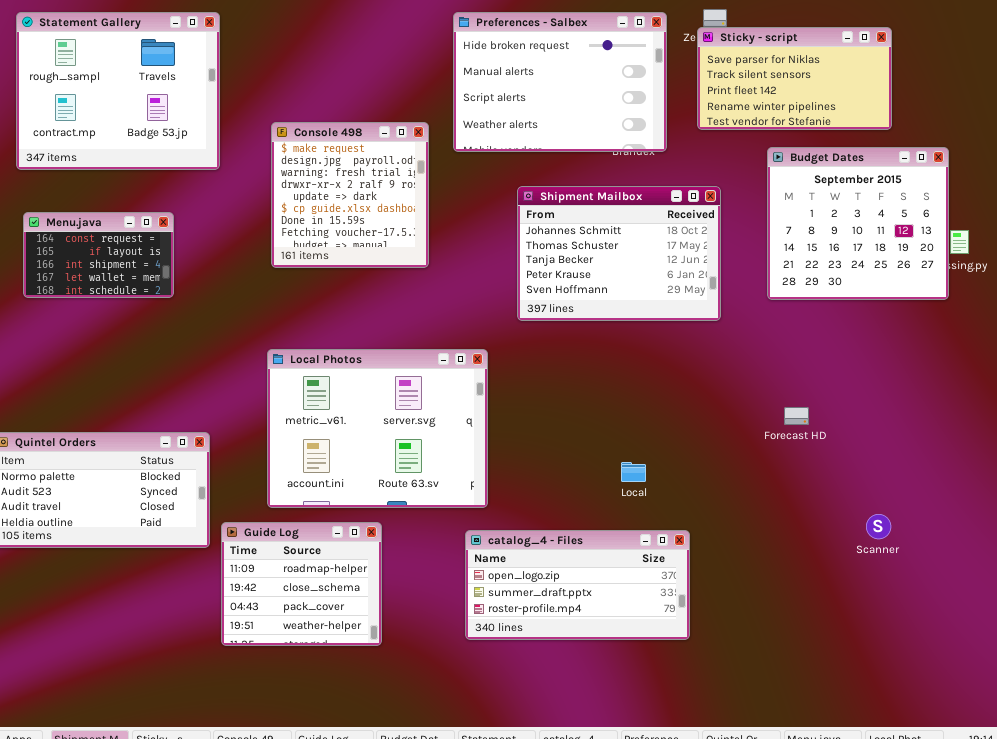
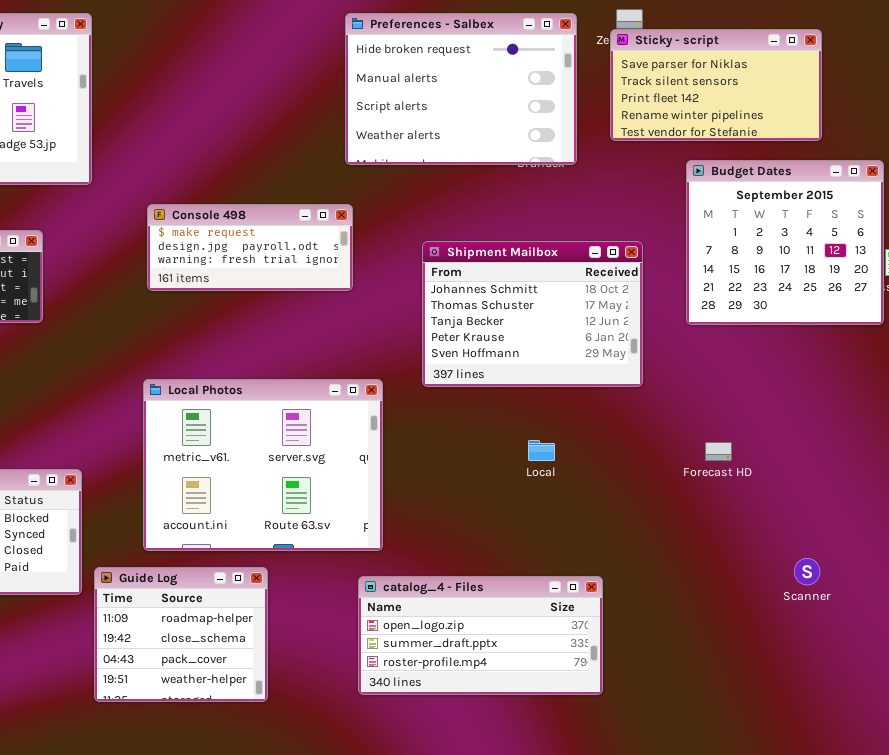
Console 498: [271,122,429,268] -> [147,204,353,291], resized
Shipment Mailbox: [517,186,721,321] -> [422,241,643,387], moved
Local: [621,462,646,482] -> [528,440,555,461], moved

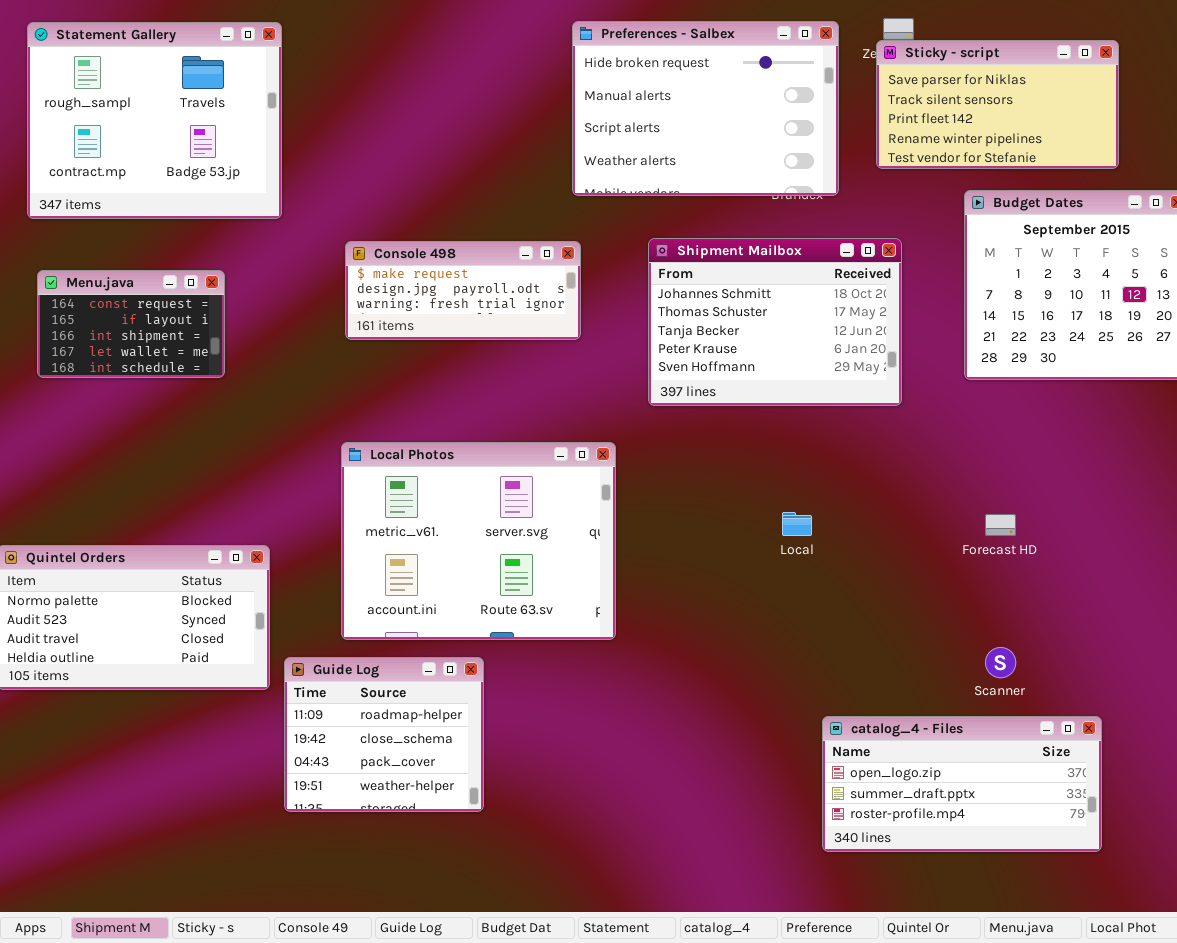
Shipment Mailbox: [422,241,643,387] -> [648,238,902,406], moved
Scanner: [794,558,820,585] -> [985,647,1016,678], moved
catalog_4 - Files: [358,576,603,695] -> [822,716,1102,852], moved

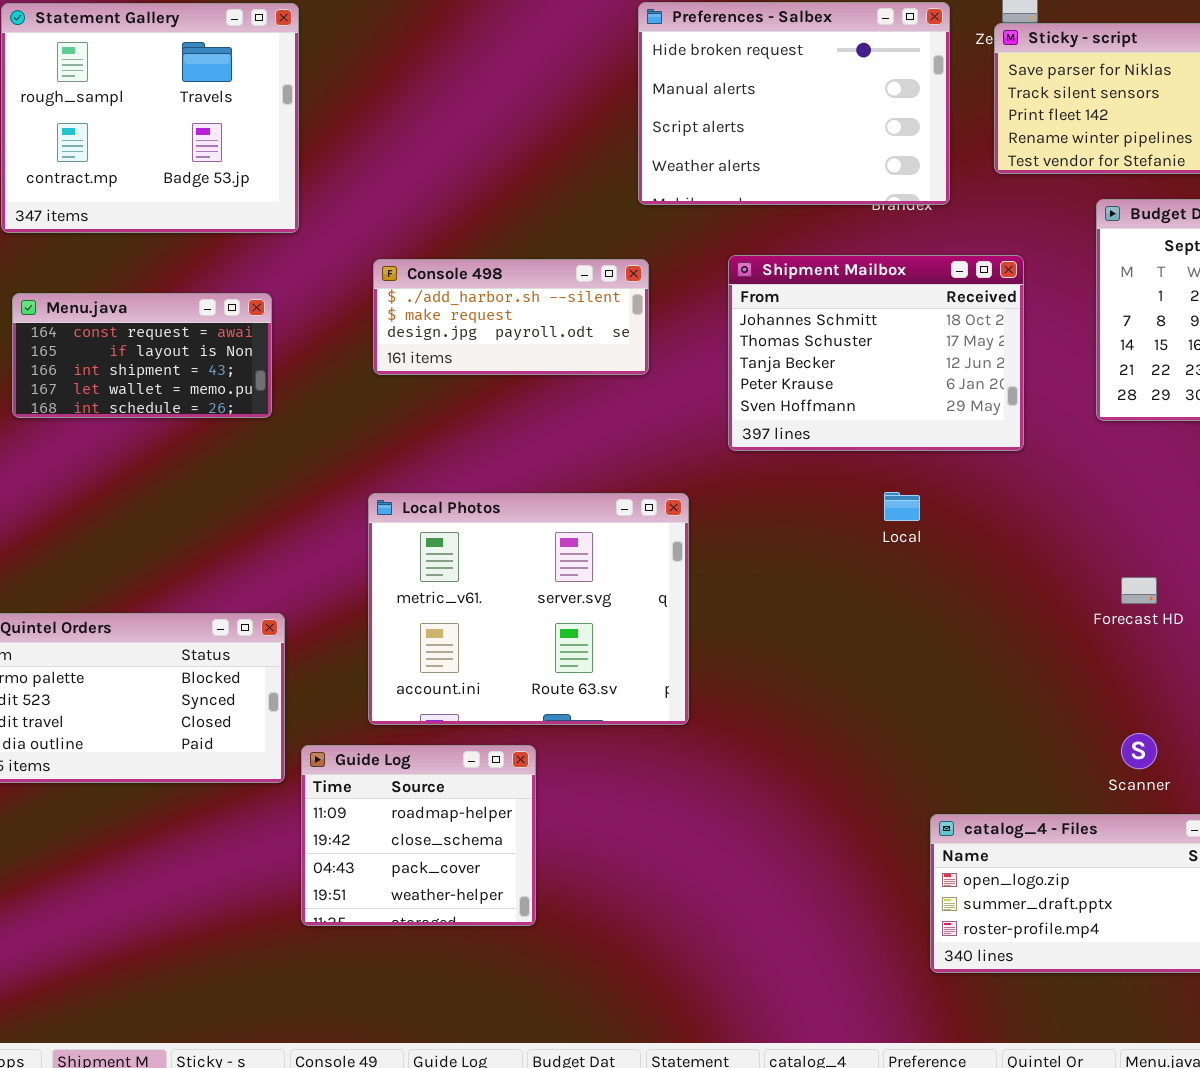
Console 498: [345,241,581,340] -> [373,259,649,375], scrolled up 1 row
Menu.java: [37,270,225,378] -> [12,293,272,418], resized
Local: [782,512,812,536] -> [884,492,920,521], moved

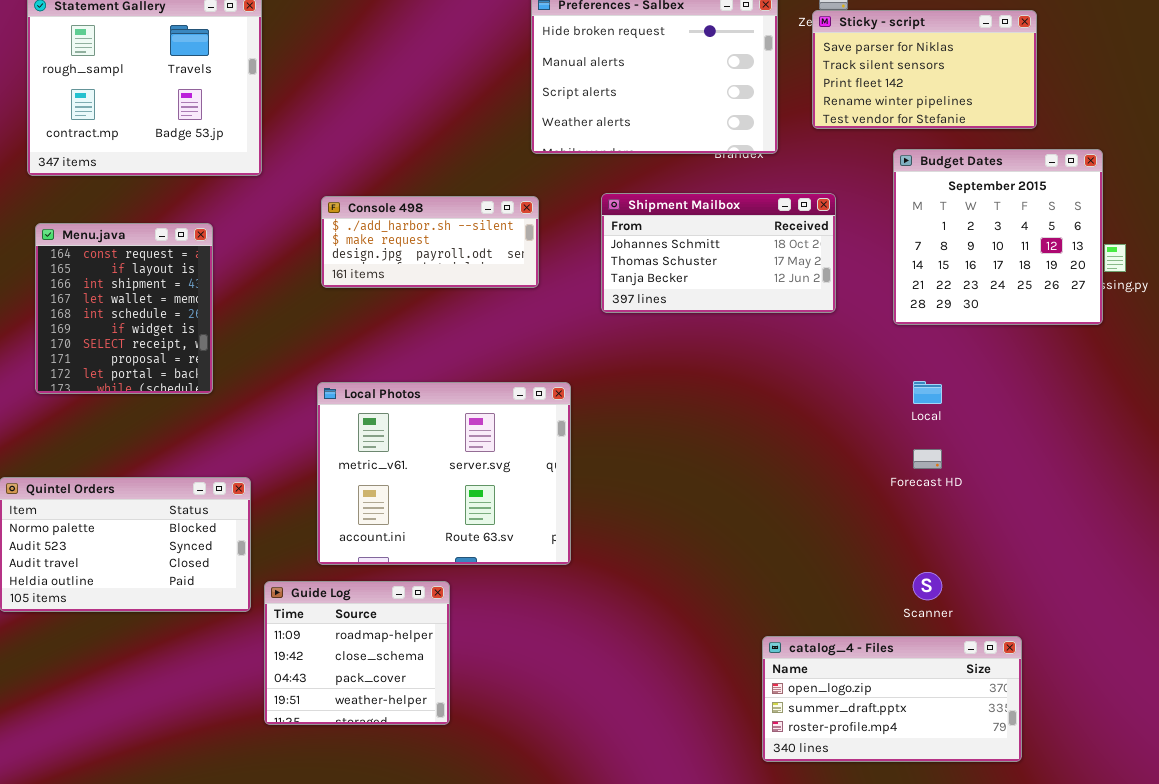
Shipment Mailbox: [728,255,1024,451] -> [601,193,836,313], resized
Menu.java: [12,293,272,418] -> [35,223,213,394], resized
Local: [884,492,920,521] -> [913,381,942,404], moved

